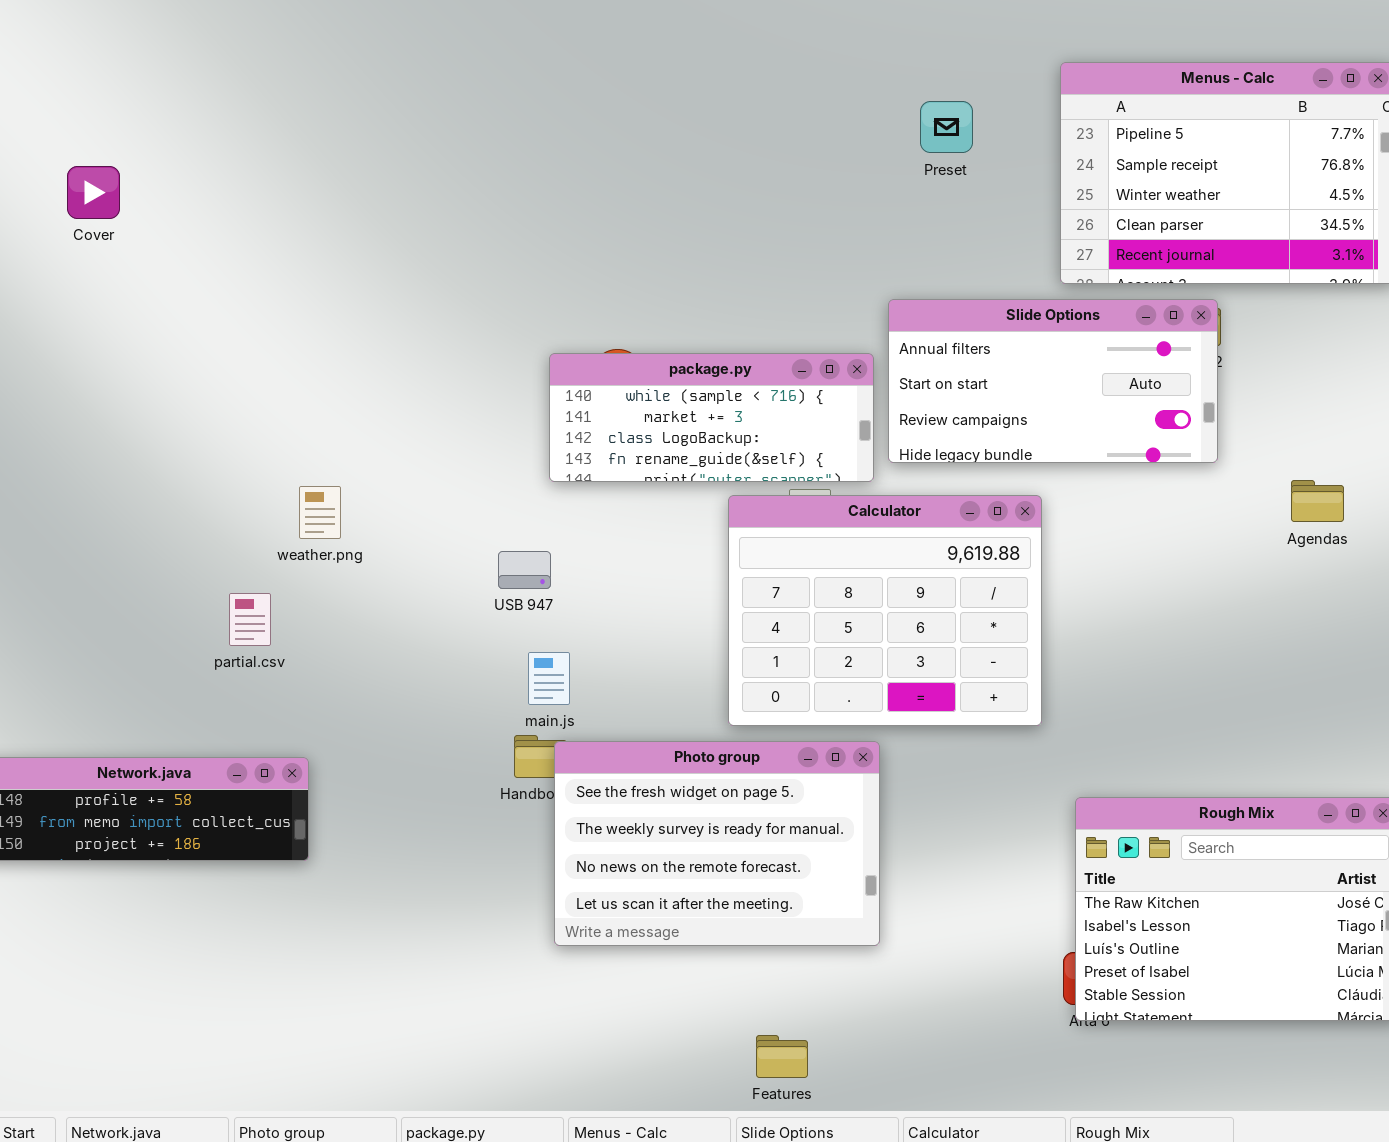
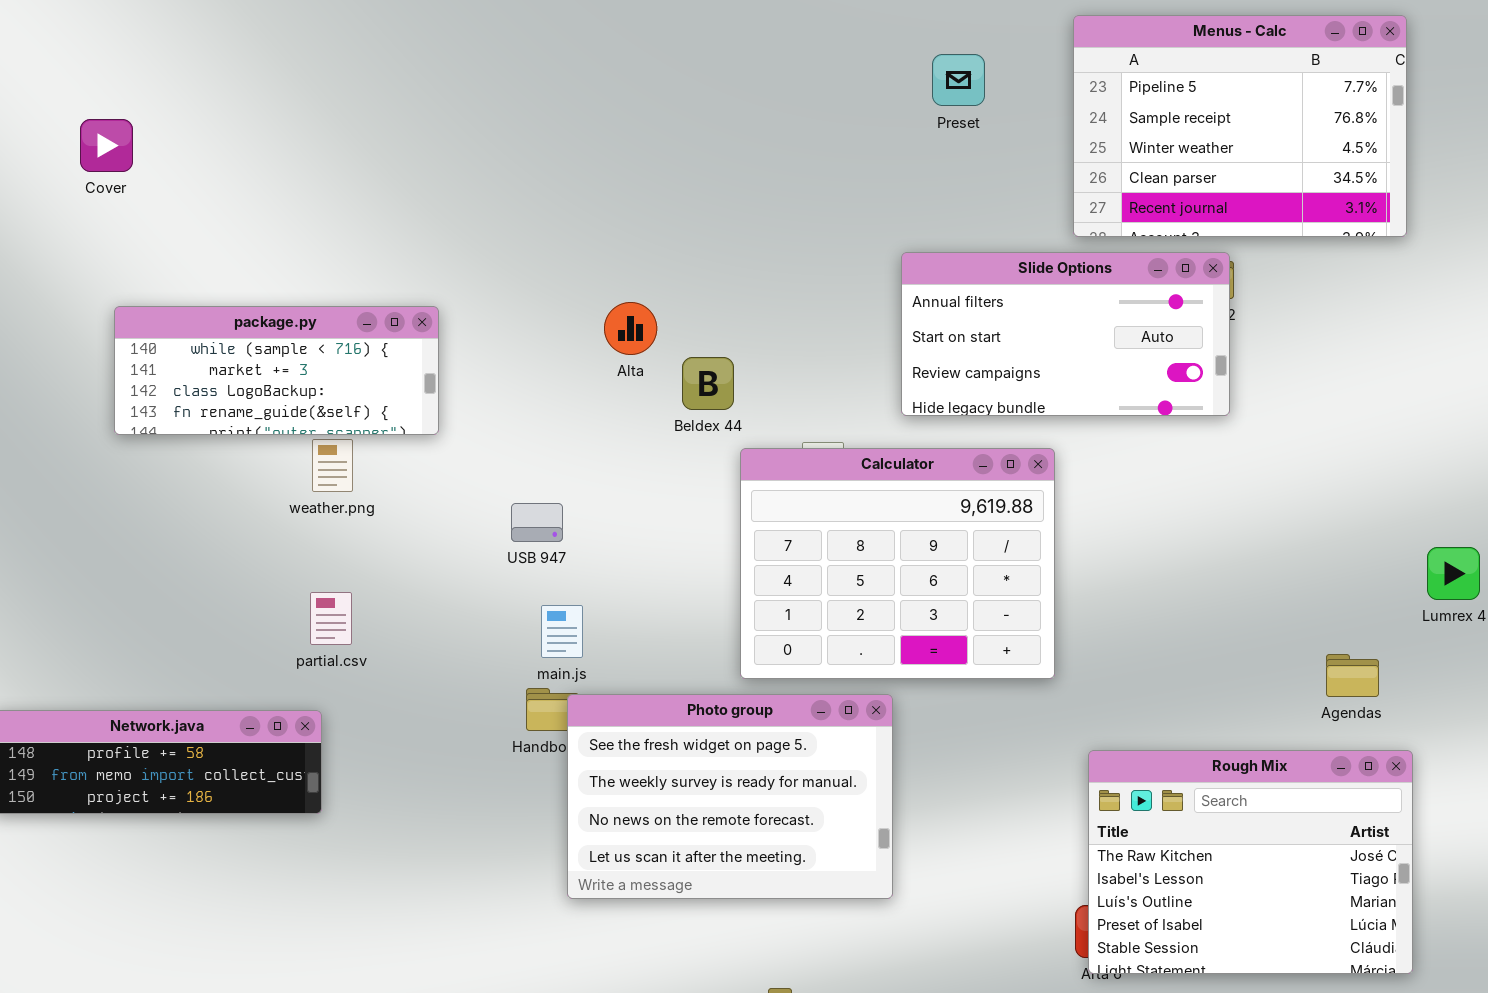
package.py: [549,353,874,482] -> [114,306,439,435], moved
Agendas: [1291,480,1344,522] -> [1326,654,1379,697], moved
partial.csv: [229,593,271,646] -> [310,592,352,645], moved

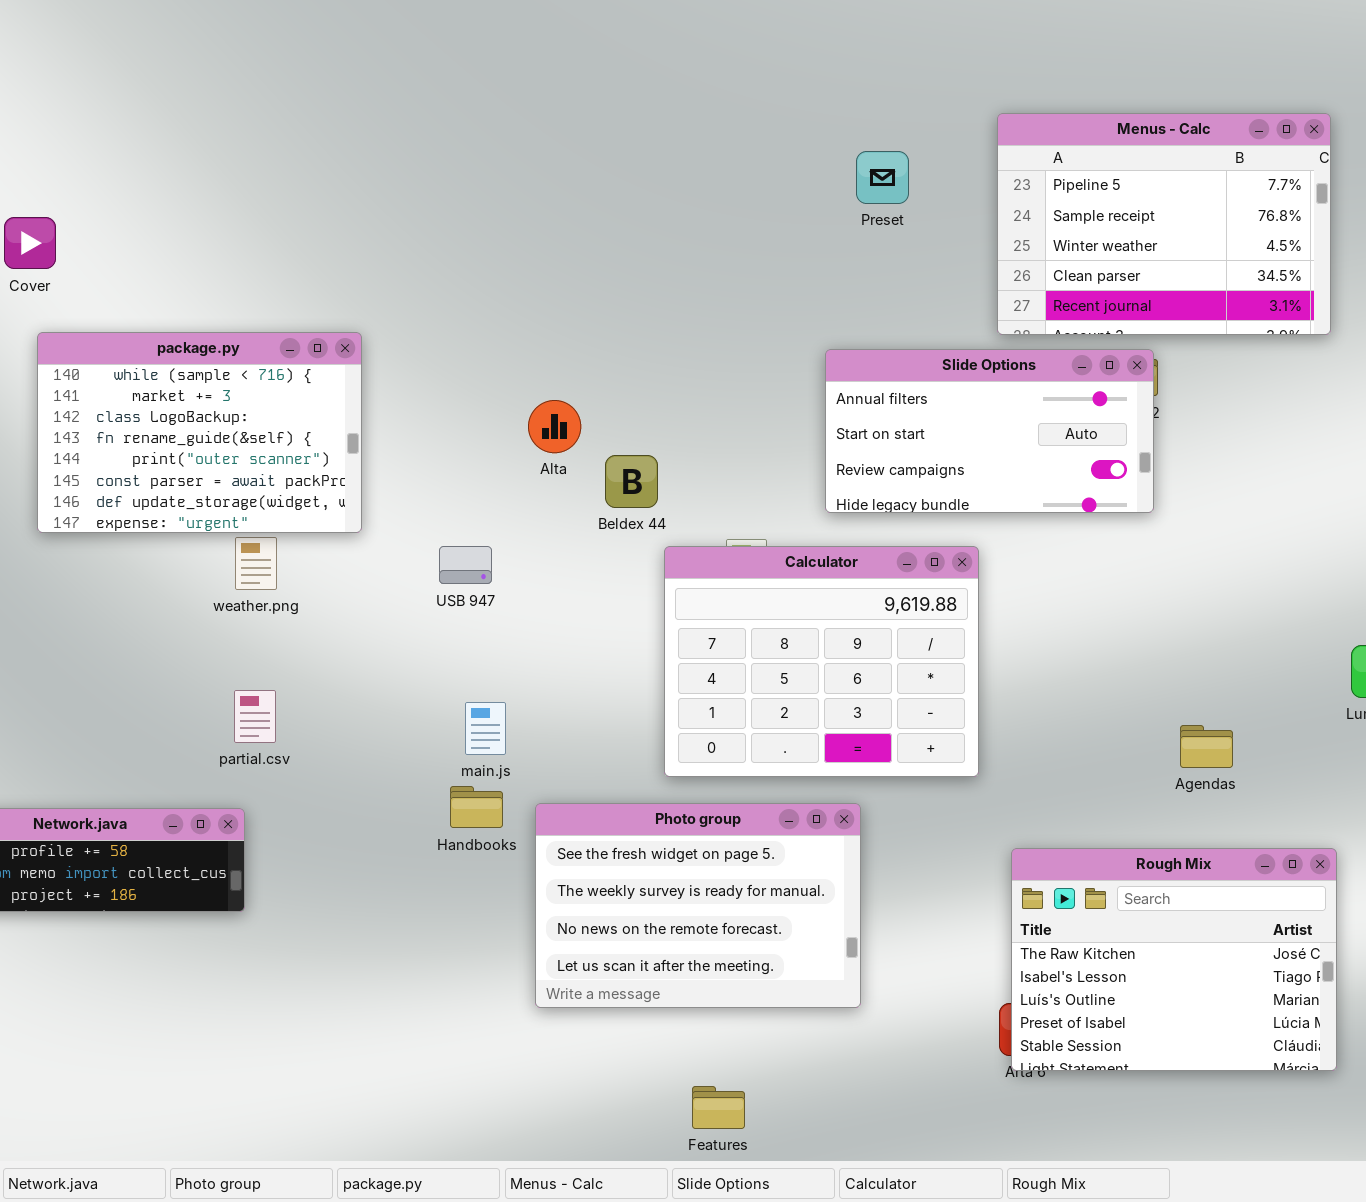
package.py: [114,306,439,435] -> [37,332,362,533], resized
USB 947: [511,503,563,542] -> [439,546,492,584], moved
Agendas: [1326,654,1379,697] -> [1180,725,1233,768], moved
Photo group: [567,694,893,899] -> [535,803,861,1008], moved

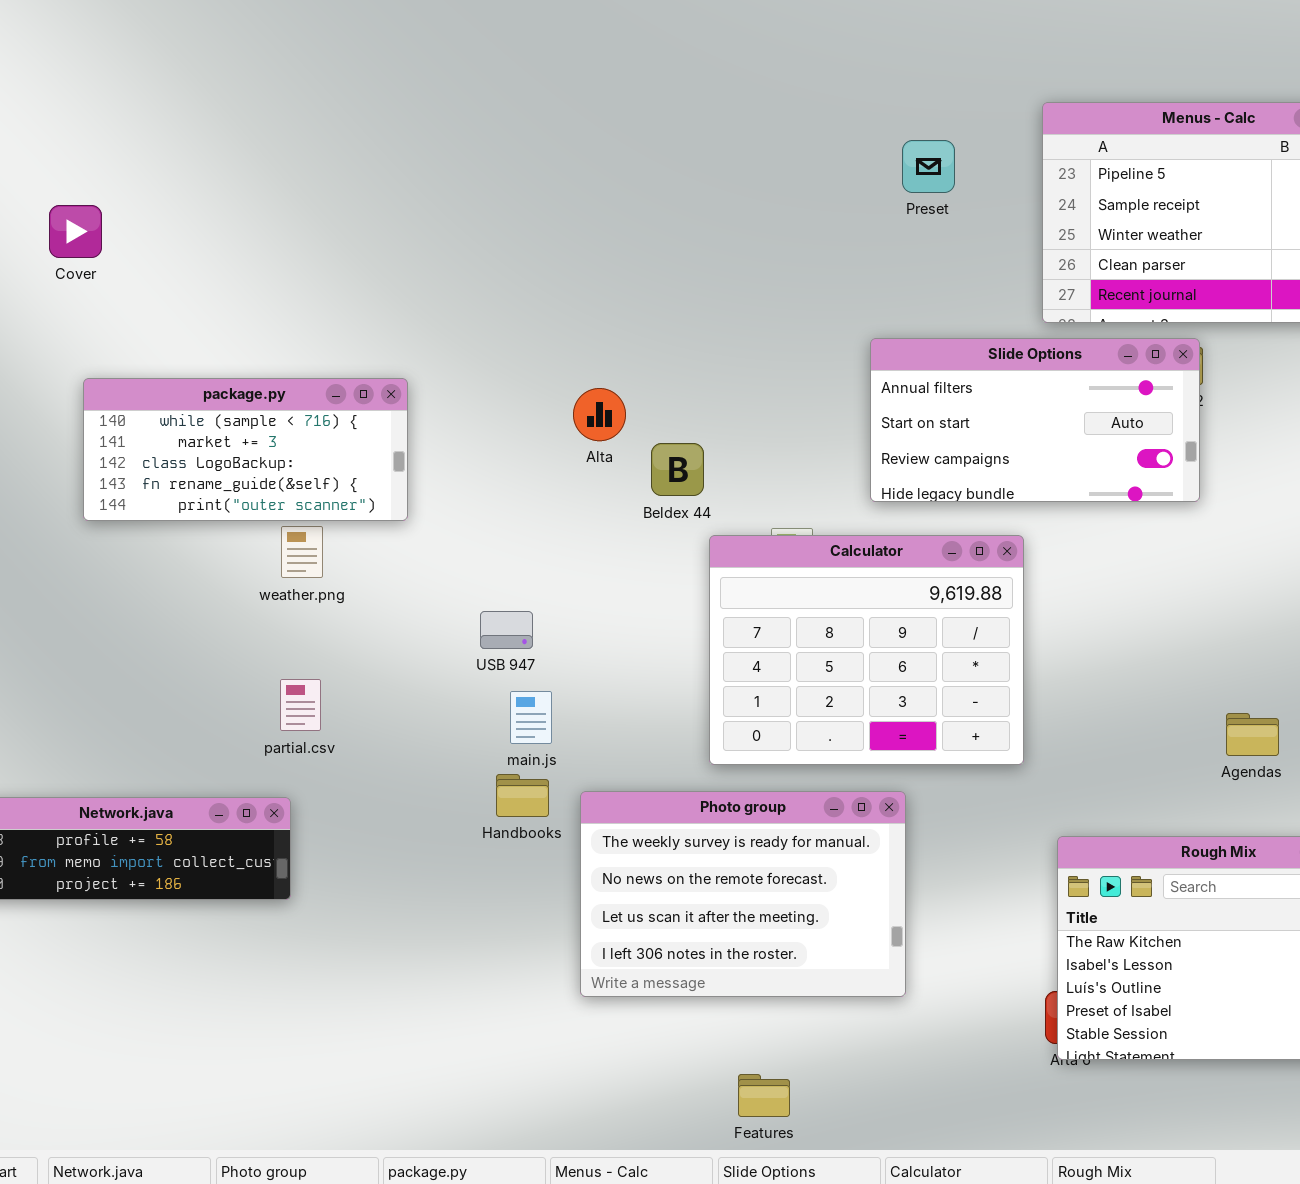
package.py: [37,332,362,533] -> [83,378,408,521], resized
USB 947: [439,546,492,584] -> [480,611,533,649], moved
Photo group: [535,803,861,1008] -> [580,791,906,997], scrolled down 1 row

